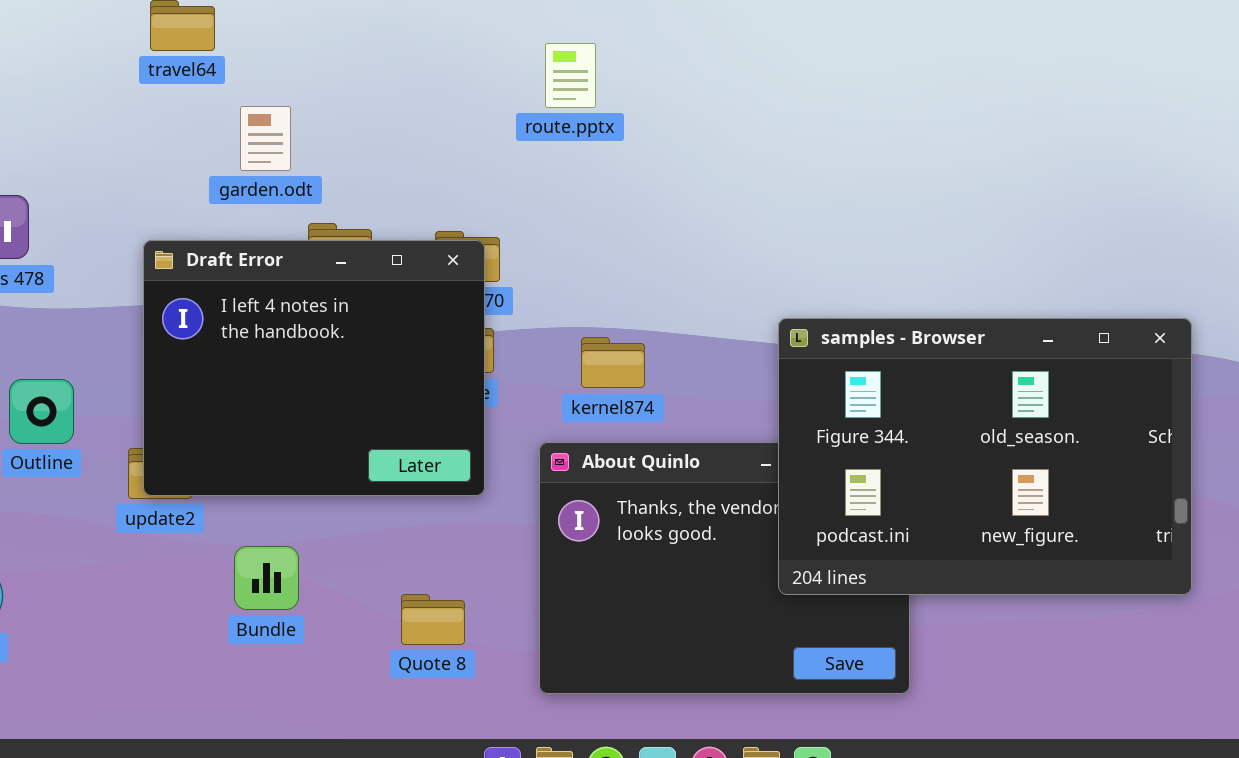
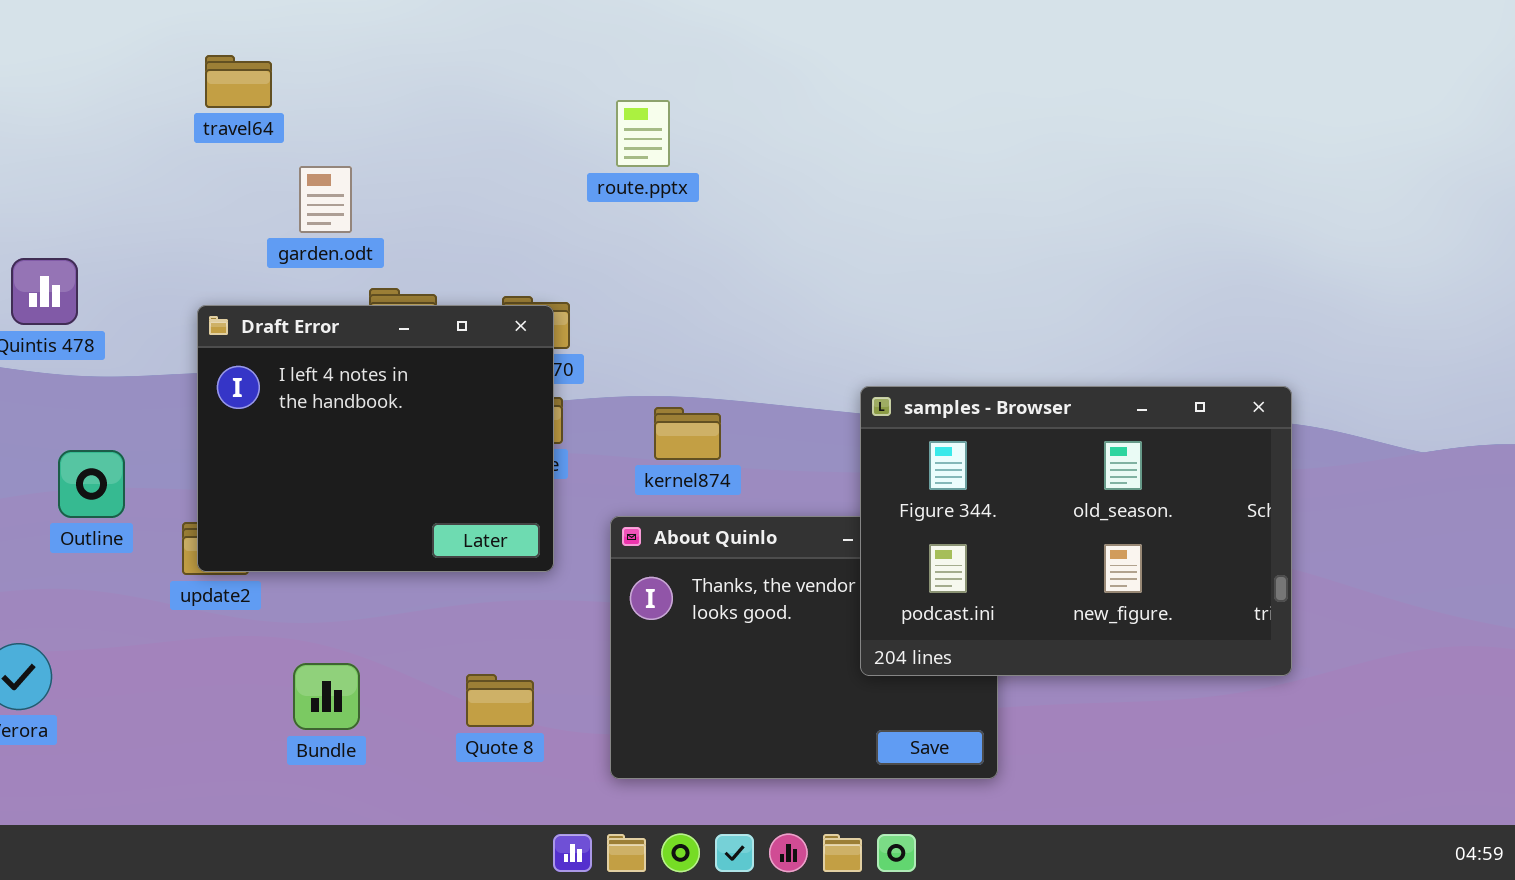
Bundle: [234,546,299,610] -> [293,663,360,730], moved

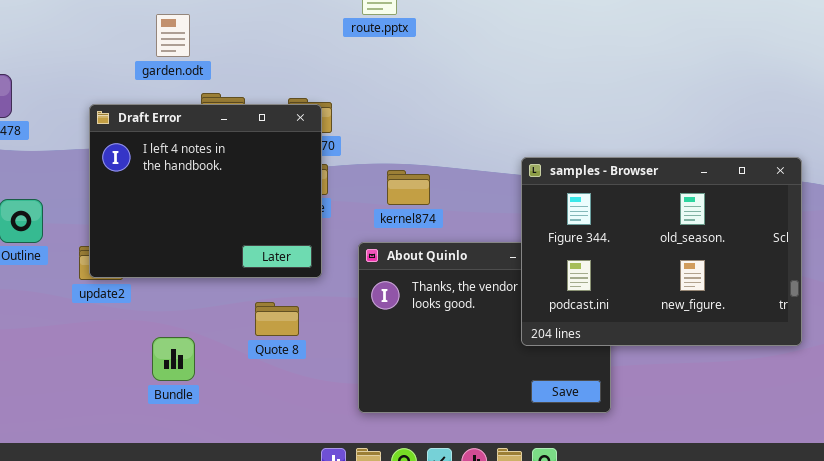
Quote 8: [466,674,534,727] -> [255,302,299,336], moved

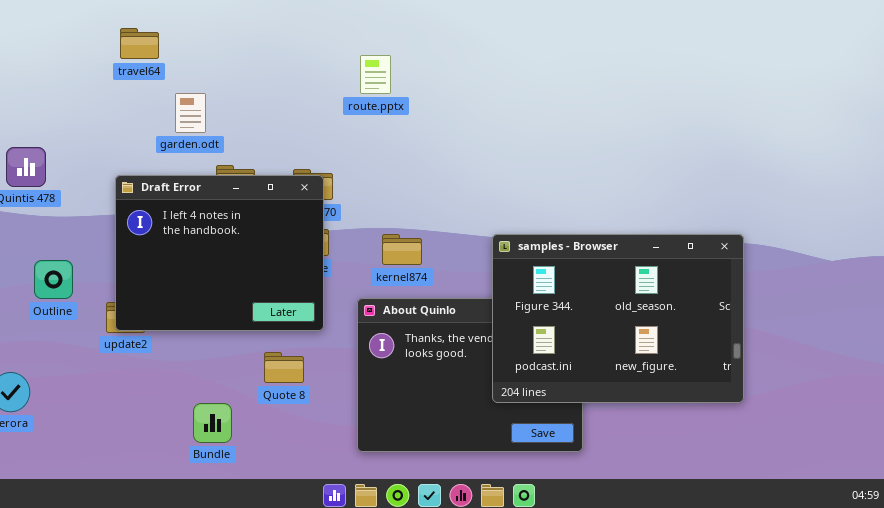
samples - Browser: [521,157,802,346] -> [492,234,744,403], moved
Bundle: [152,337,195,381] -> [193,403,232,443], moved

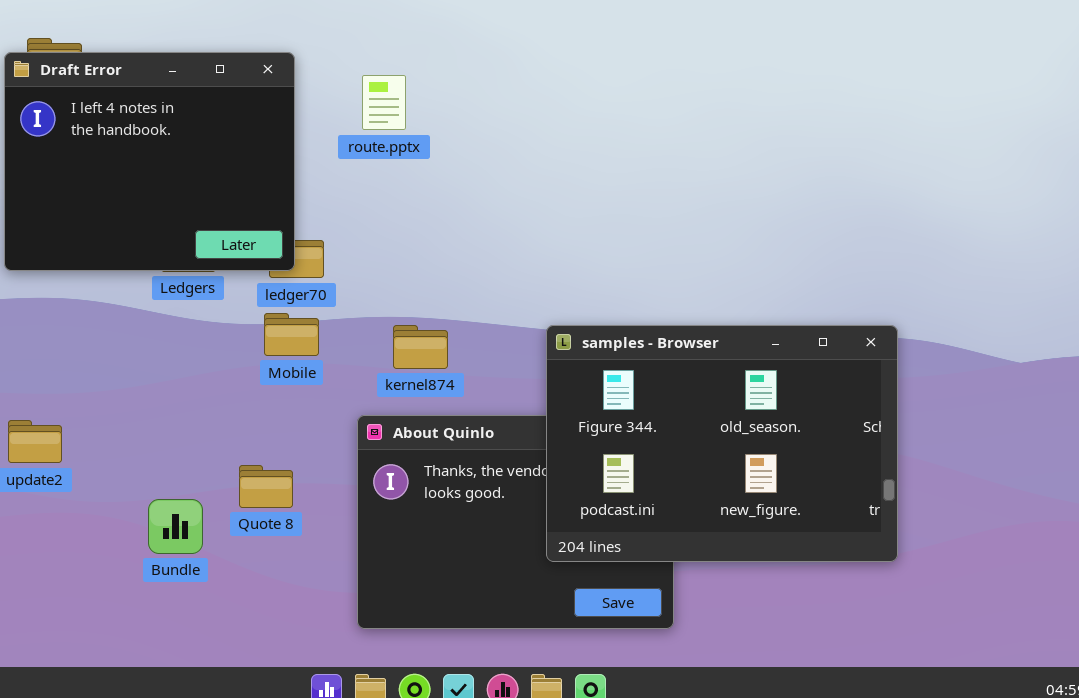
Draft Error: [115,175,324,331] -> [4,52,295,271], moved
Quote 8: [264,352,304,383] -> [239,465,293,508], moved
Bundle: [193,403,232,443] -> [148,499,203,554], moved

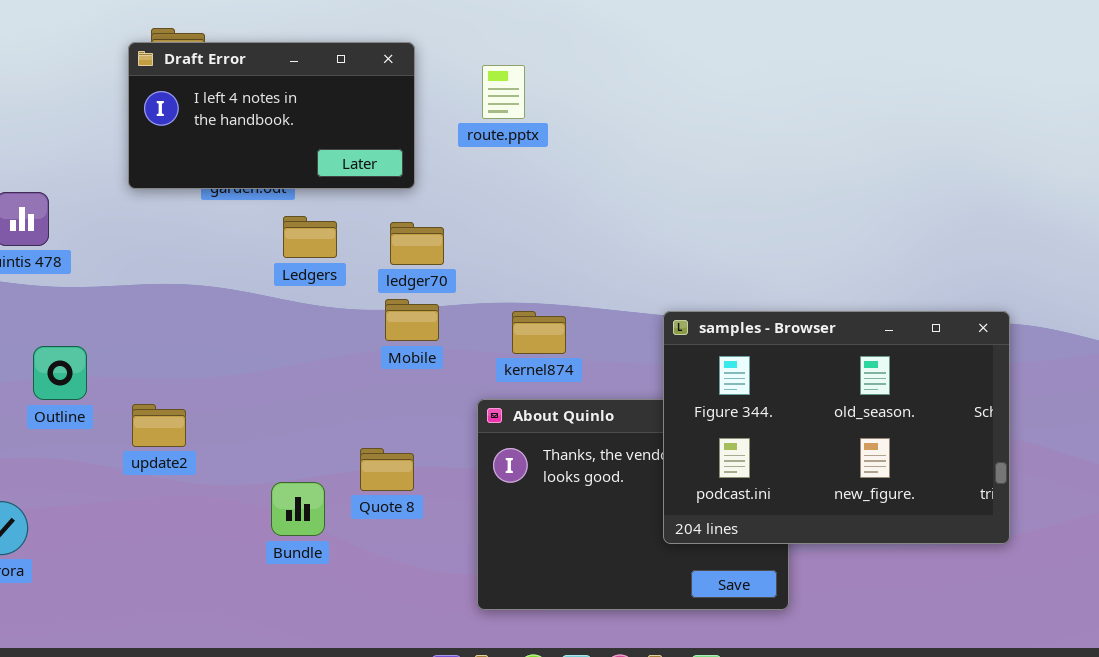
Draft Error: [4,52,295,271] -> [128,42,415,189], resized

